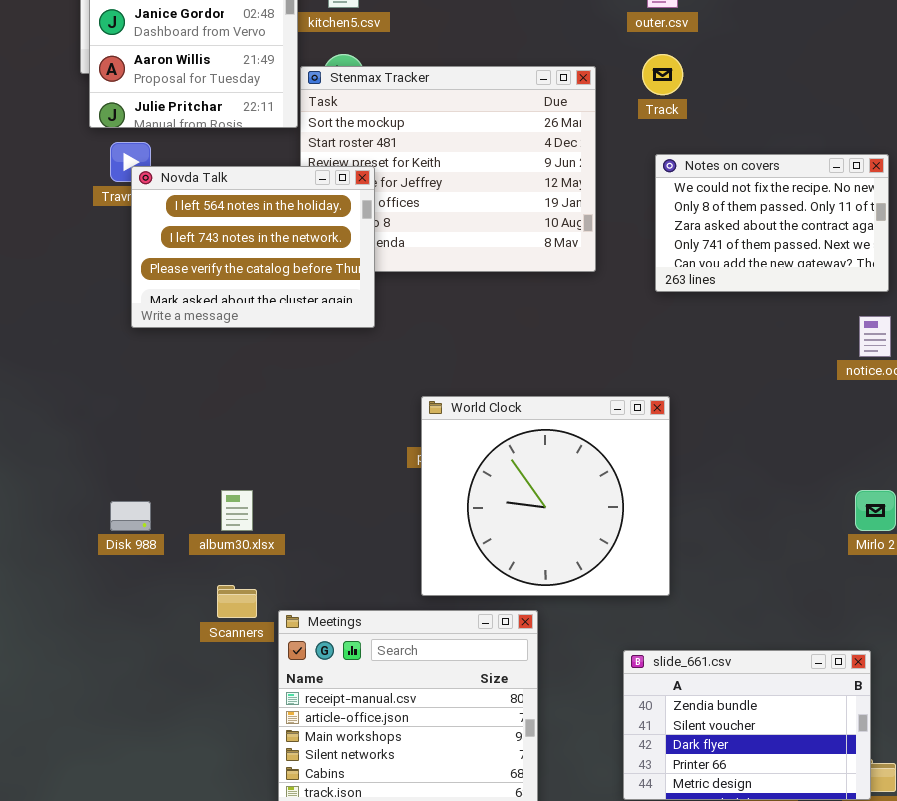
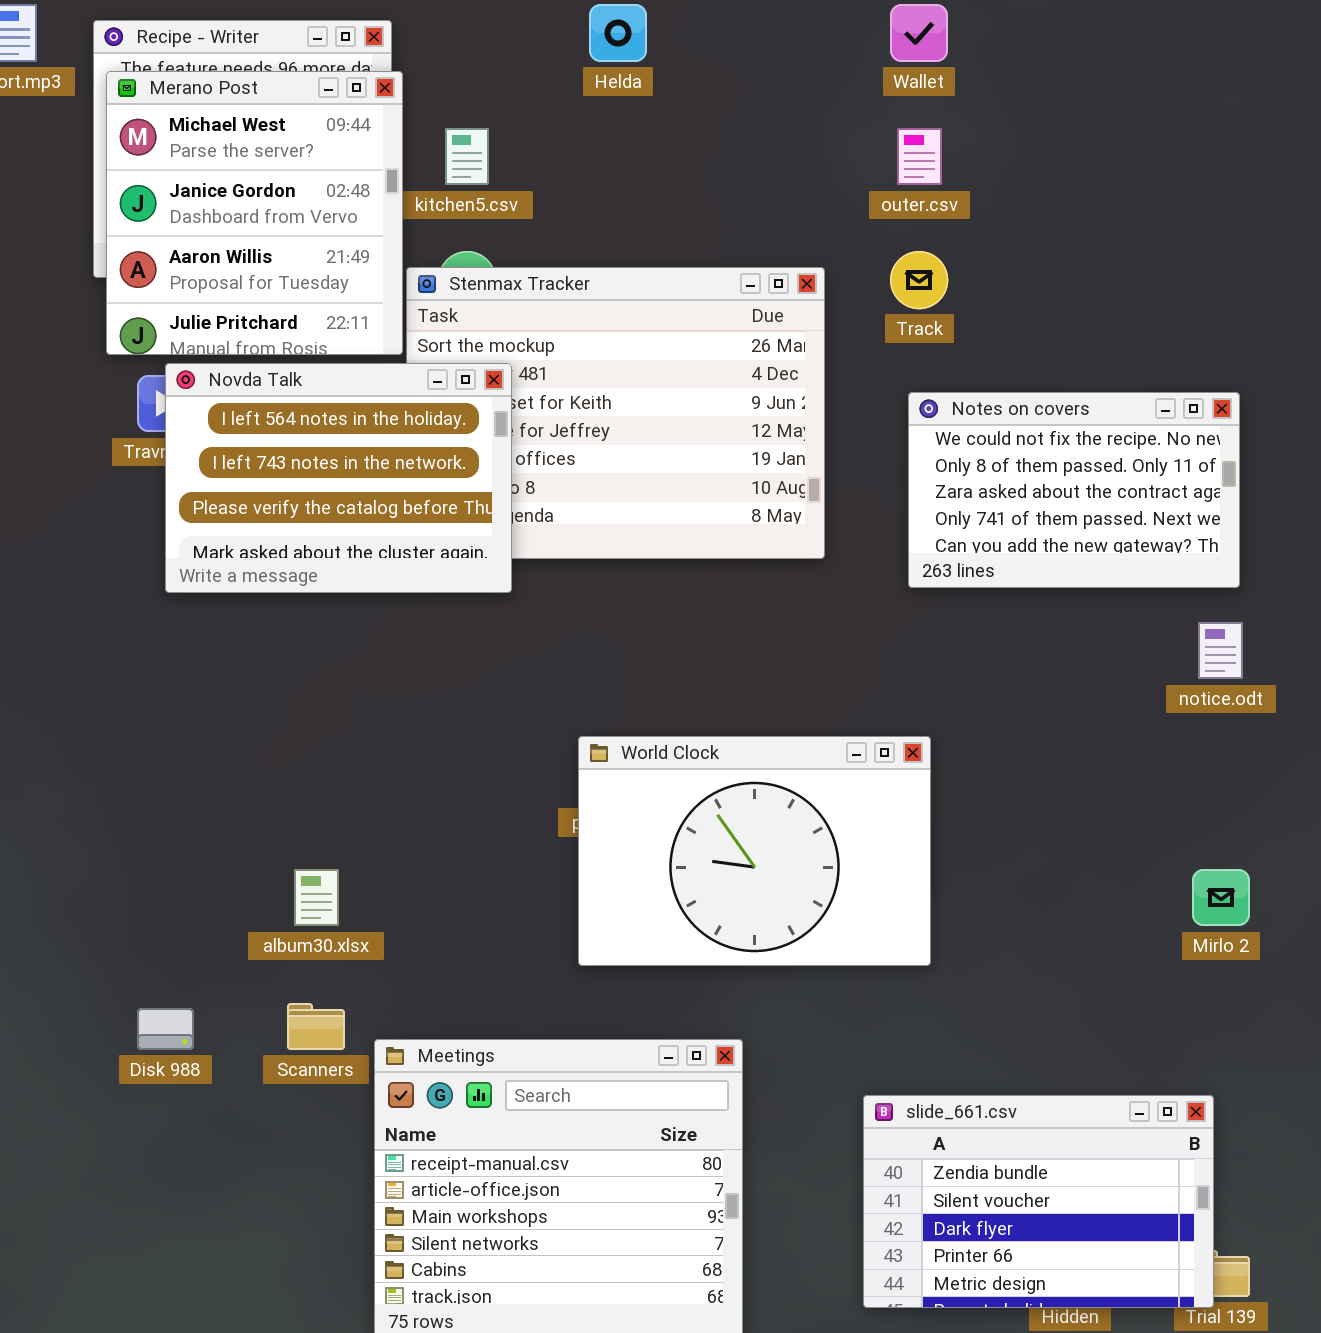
Novda Talk: [131,166,375,328] -> [165,363,512,593], moved
World Clock: [421,396,670,596] -> [578,736,931,966], resized
Disk 988: [110,501,151,531] -> [137,1008,194,1050], moved

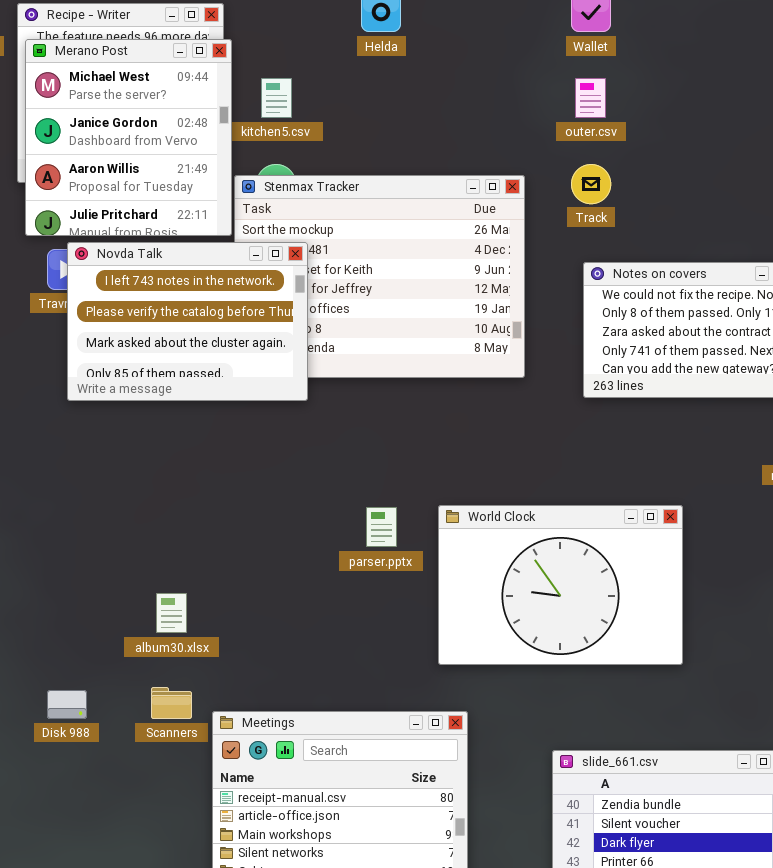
Novda Talk: [165,363,512,593] -> [67,242,308,401], scrolled down 1 row
World Clock: [578,736,931,966] -> [438,505,683,665], moved

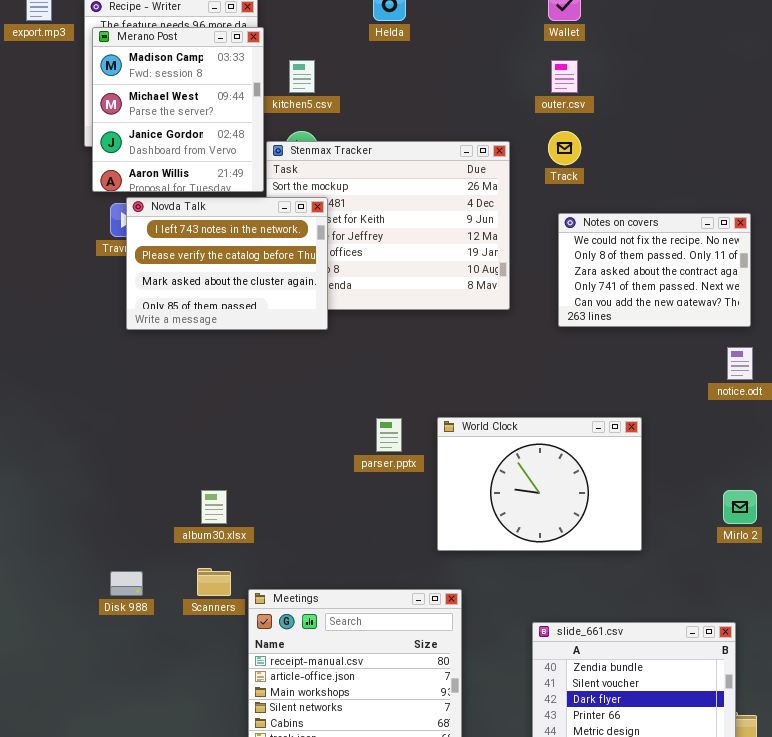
Merano Post: [25,39,232,236] -> [92,27,264,192], scrolled up 1 row

